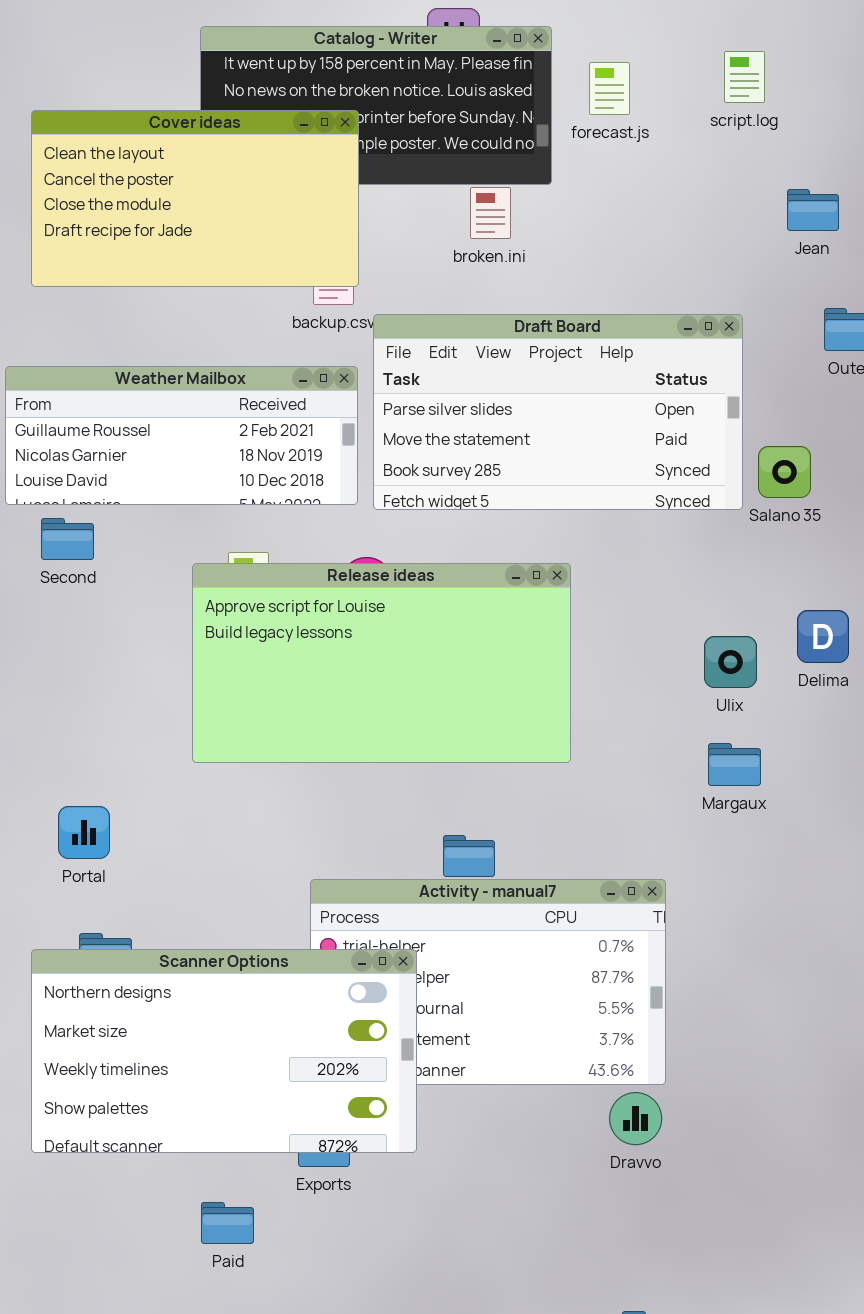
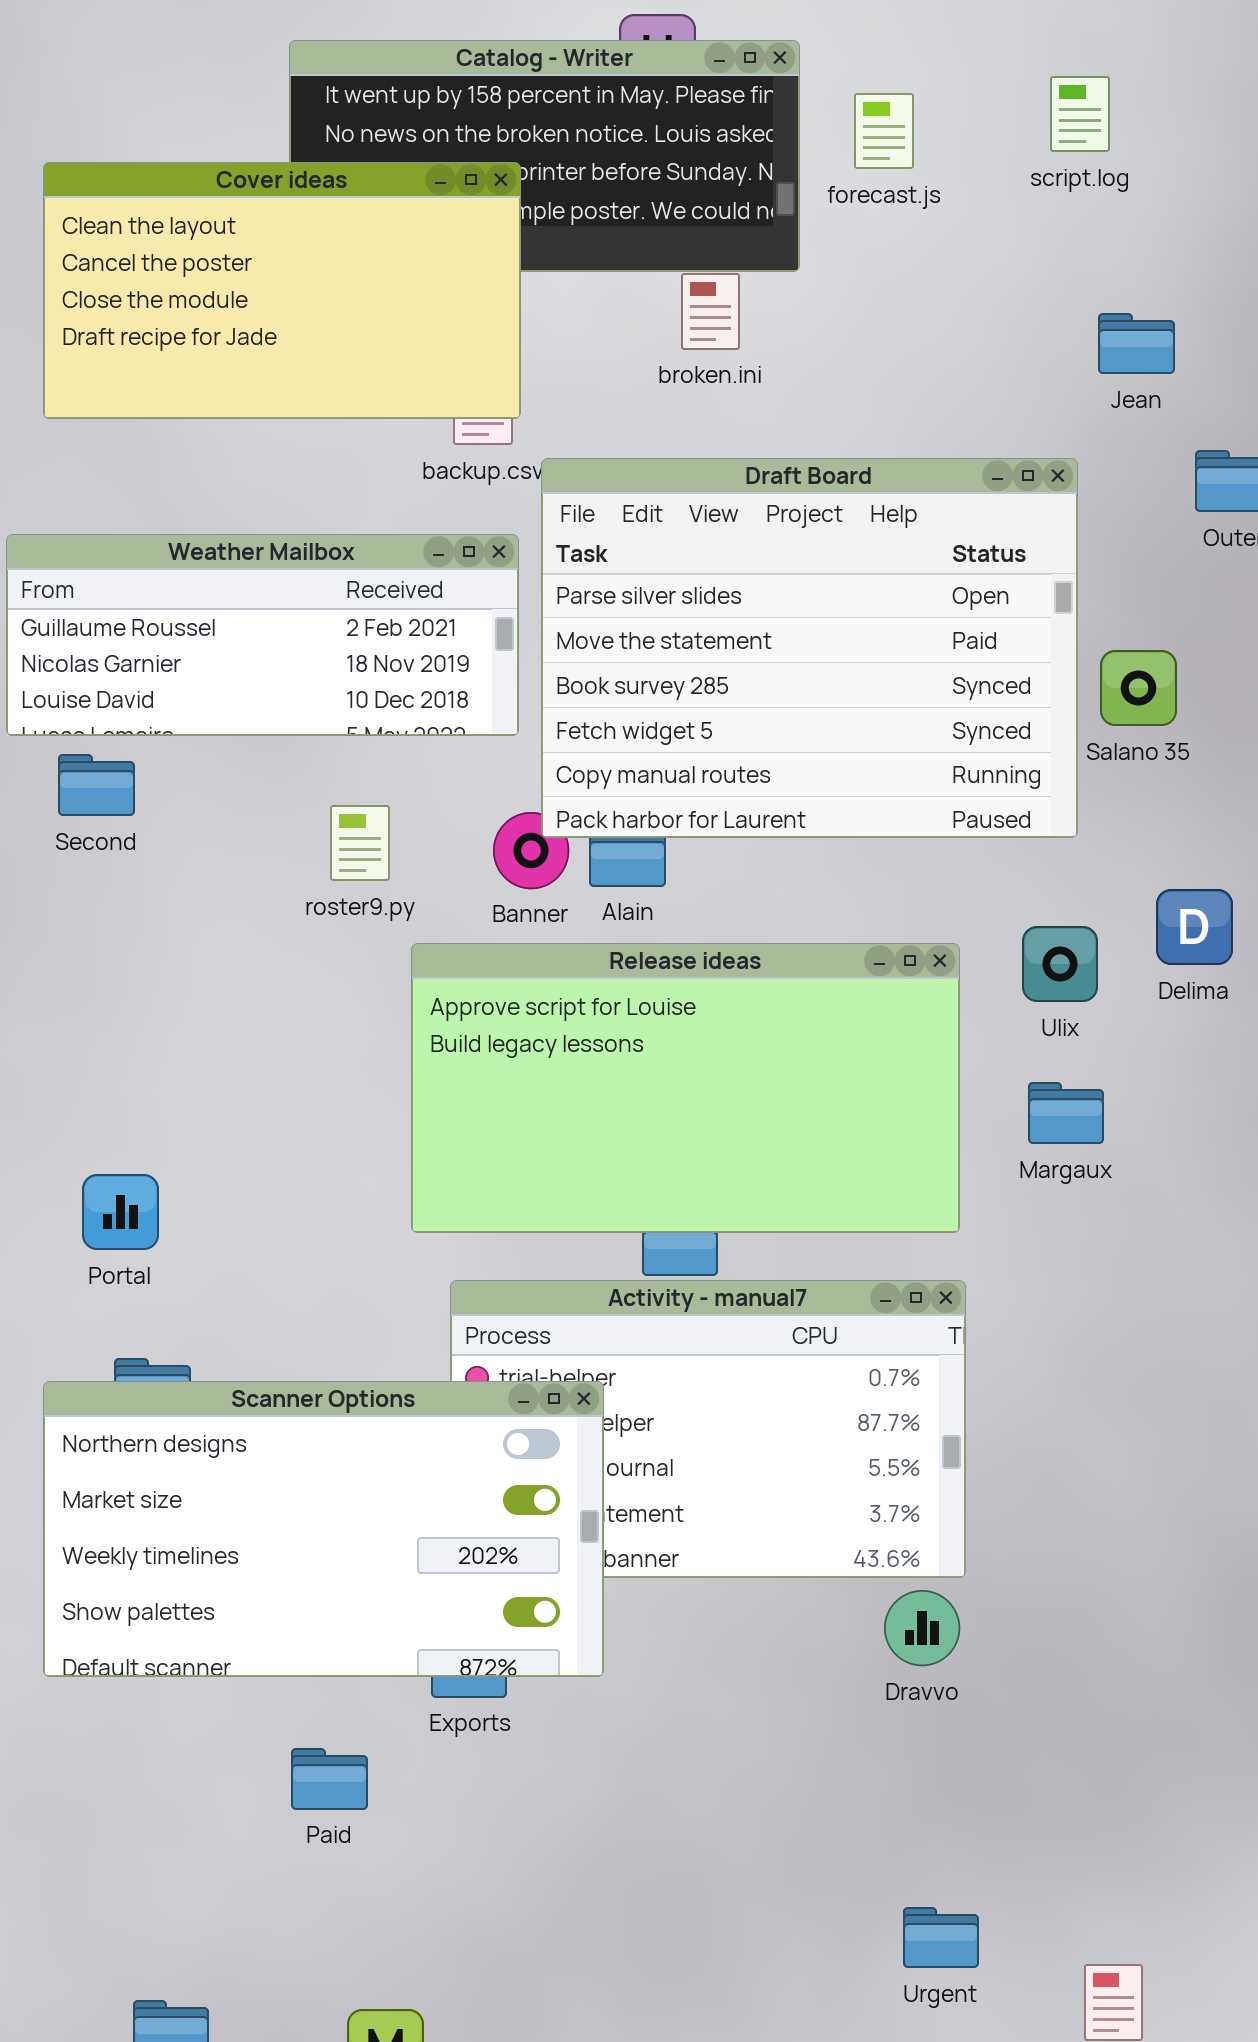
Jean: [787,189,839,231] -> [1098,313,1175,374], moved
Draft Board: [373,314,743,510] -> [541,458,1078,838], resized
Release ideas: [192,563,571,763] -> [411,943,960,1233], moved

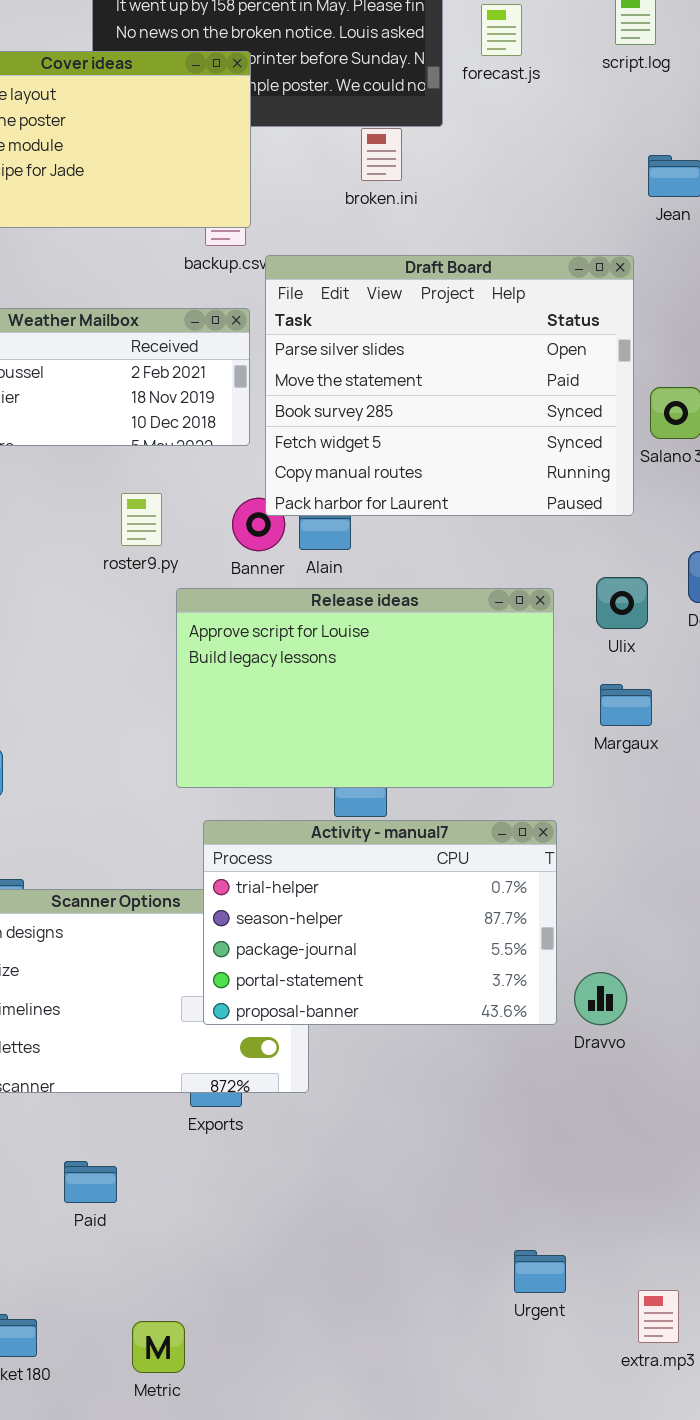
Activity - manual7: [450,1280,966,1578] -> [203,820,557,1025], raised
Dravvo: [884,1590,960,1666] -> [574,972,627,1025], moved
Paid: [291,1748,368,1810] -> [64,1161,117,1203], moved

